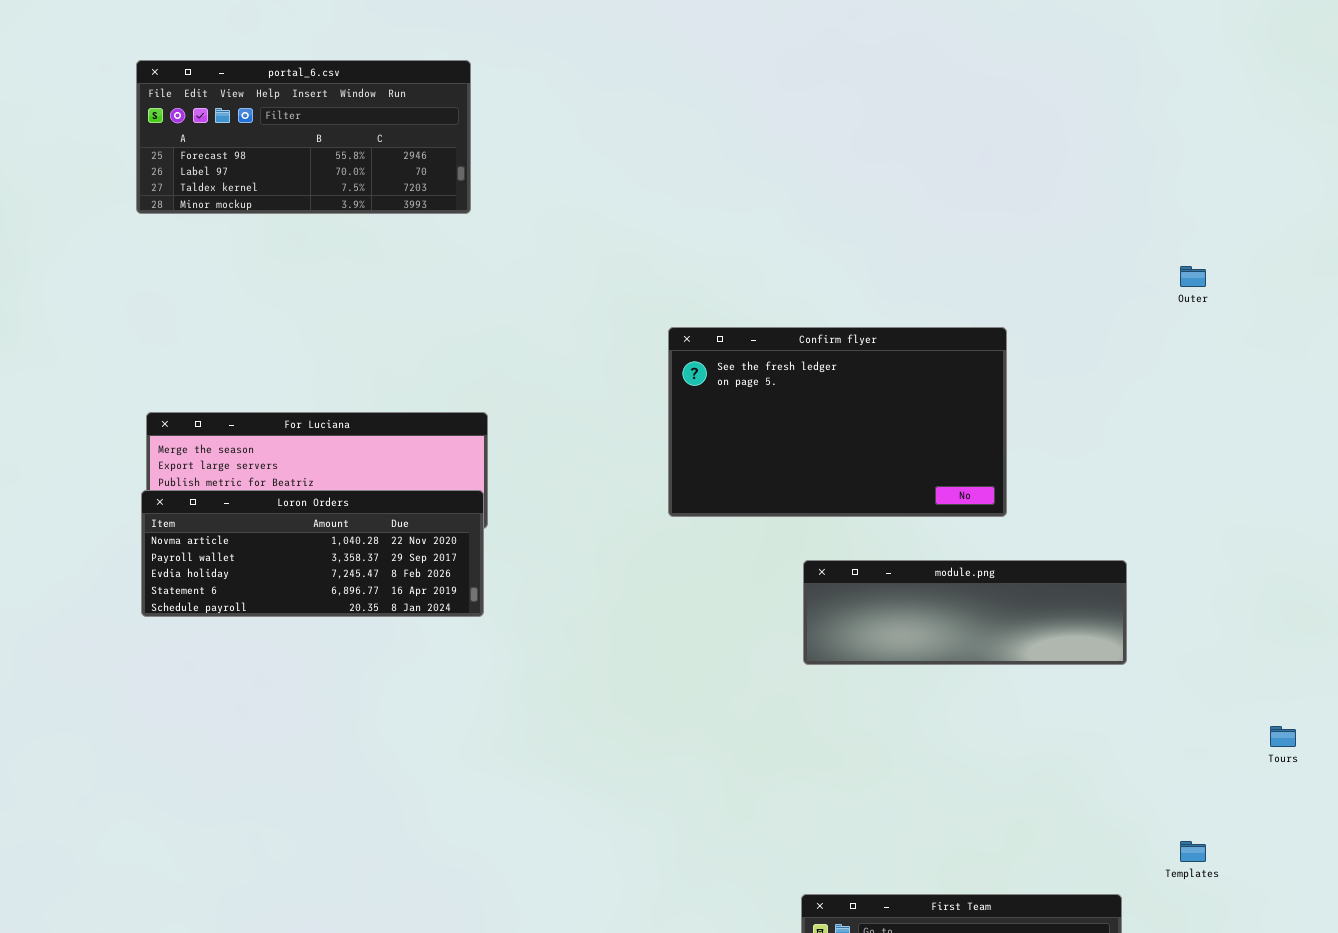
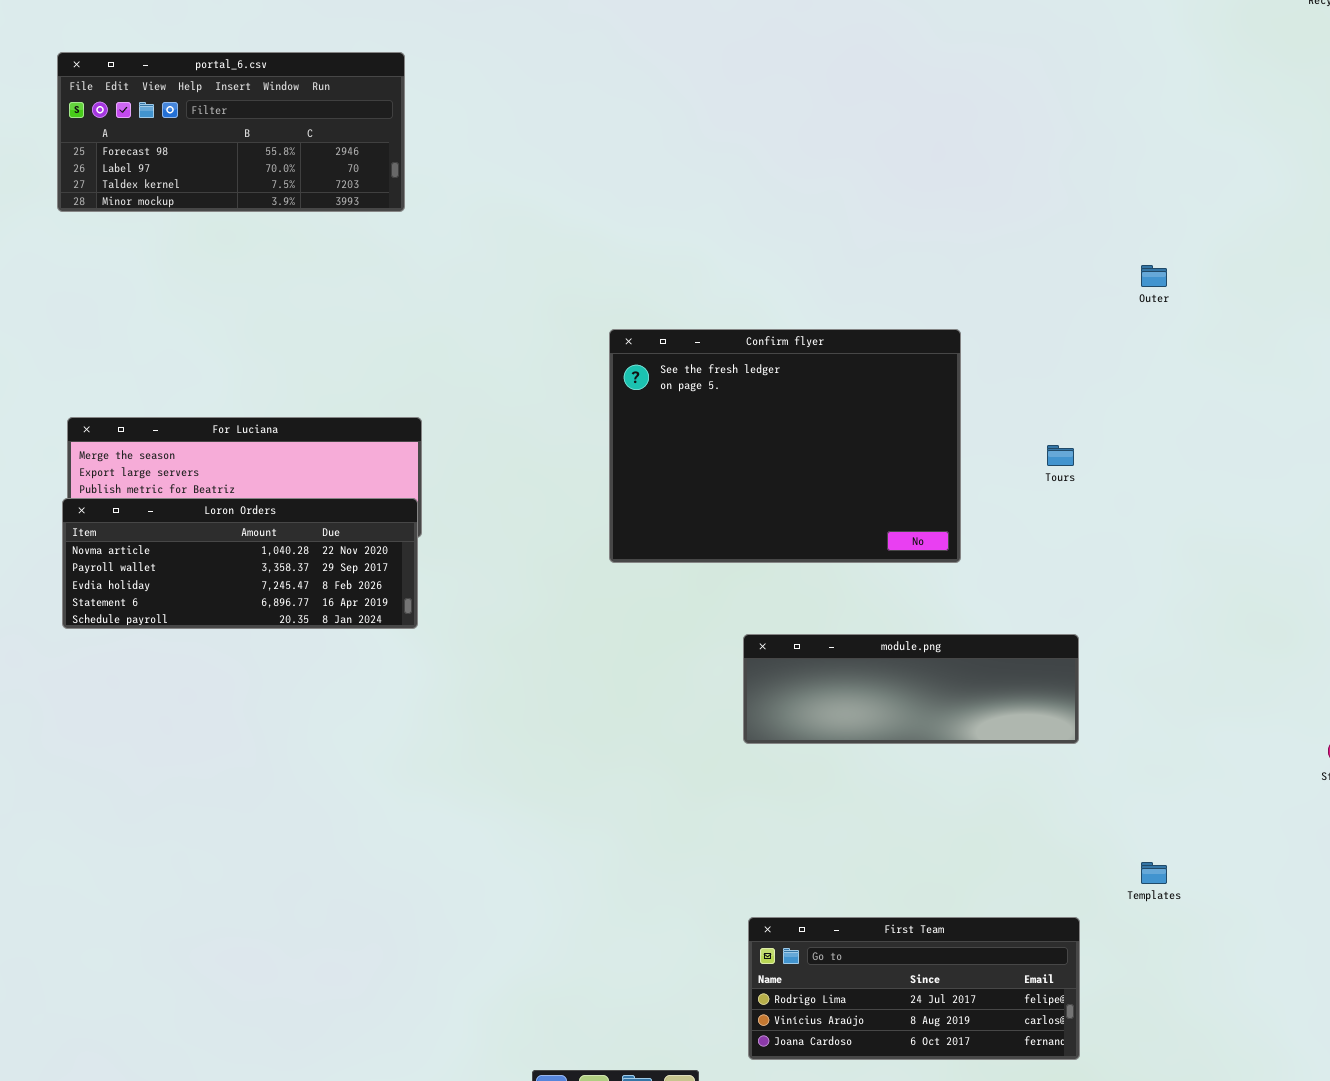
Confirm flyer: [668,327,1007,517] -> [609,329,961,563], resized
module.png: [803,560,1127,665] -> [743,634,1079,744], moved
Tours: [1270,726,1296,747] -> [1047,445,1074,466], moved

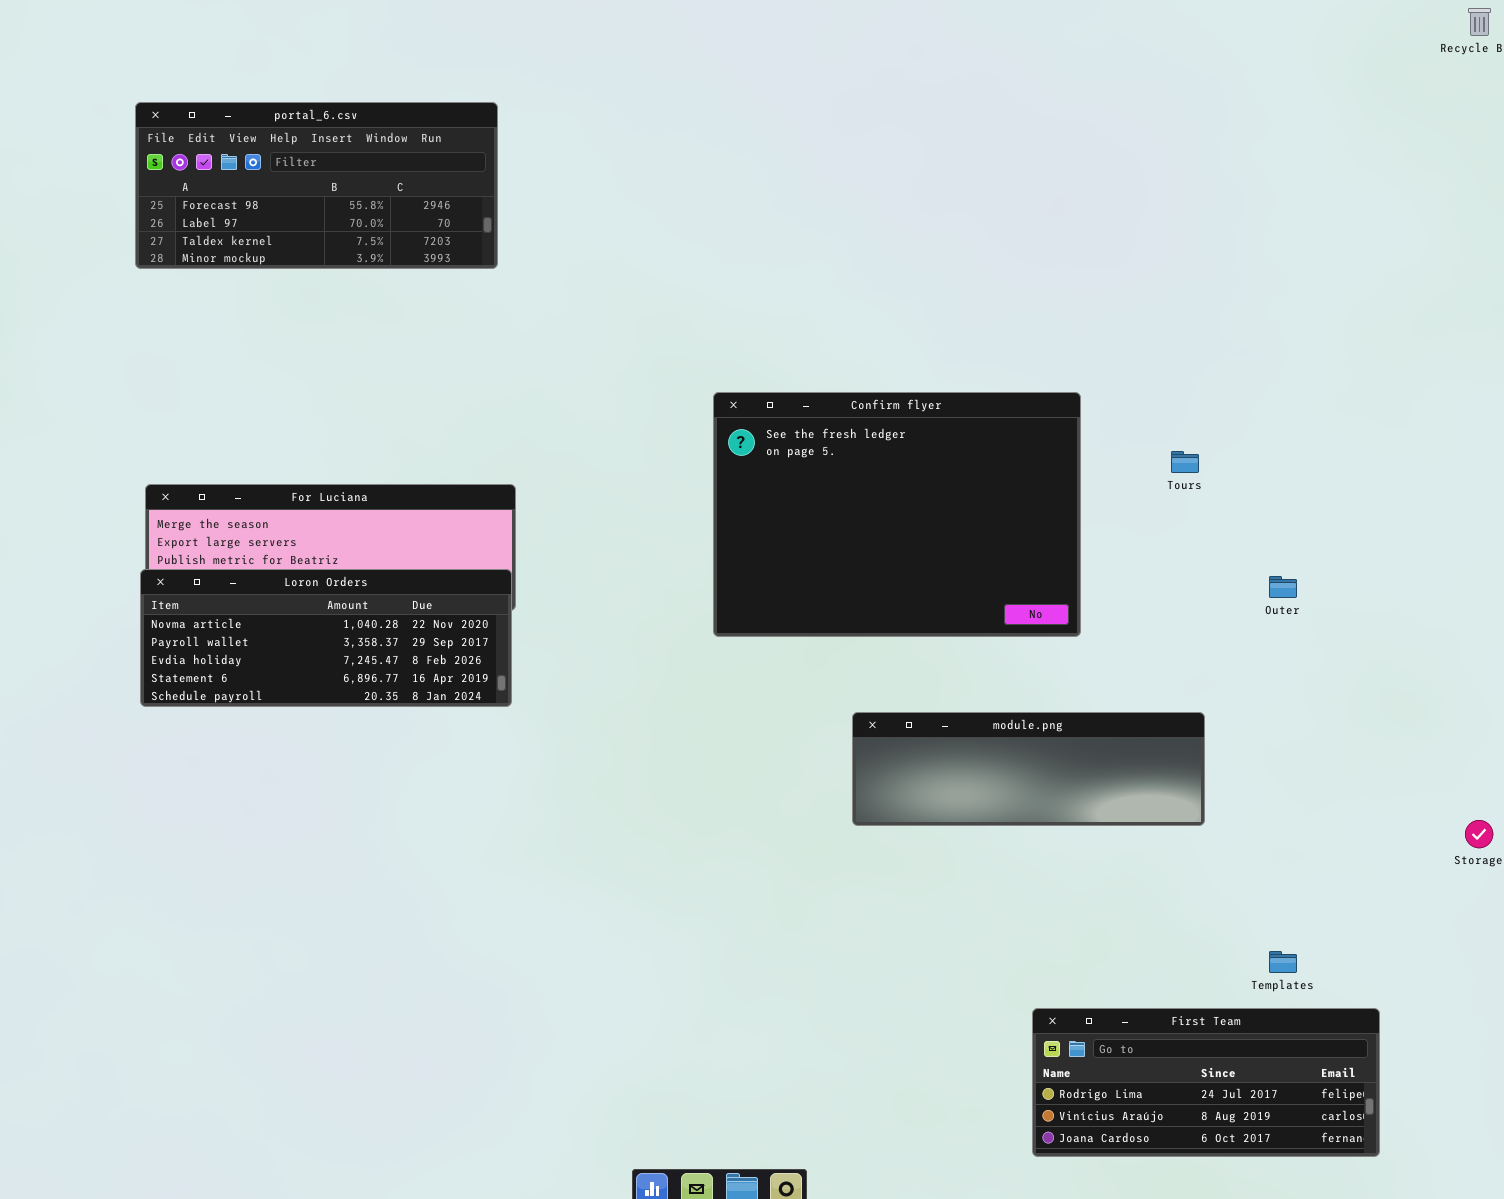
Outer: [1141,265,1167,287] -> [1269,576,1297,598], moved
Tours: [1047,445,1074,466] -> [1171,451,1199,473], moved
First Team: [748,917,1080,1060] -> [1032,1008,1380,1157], moved

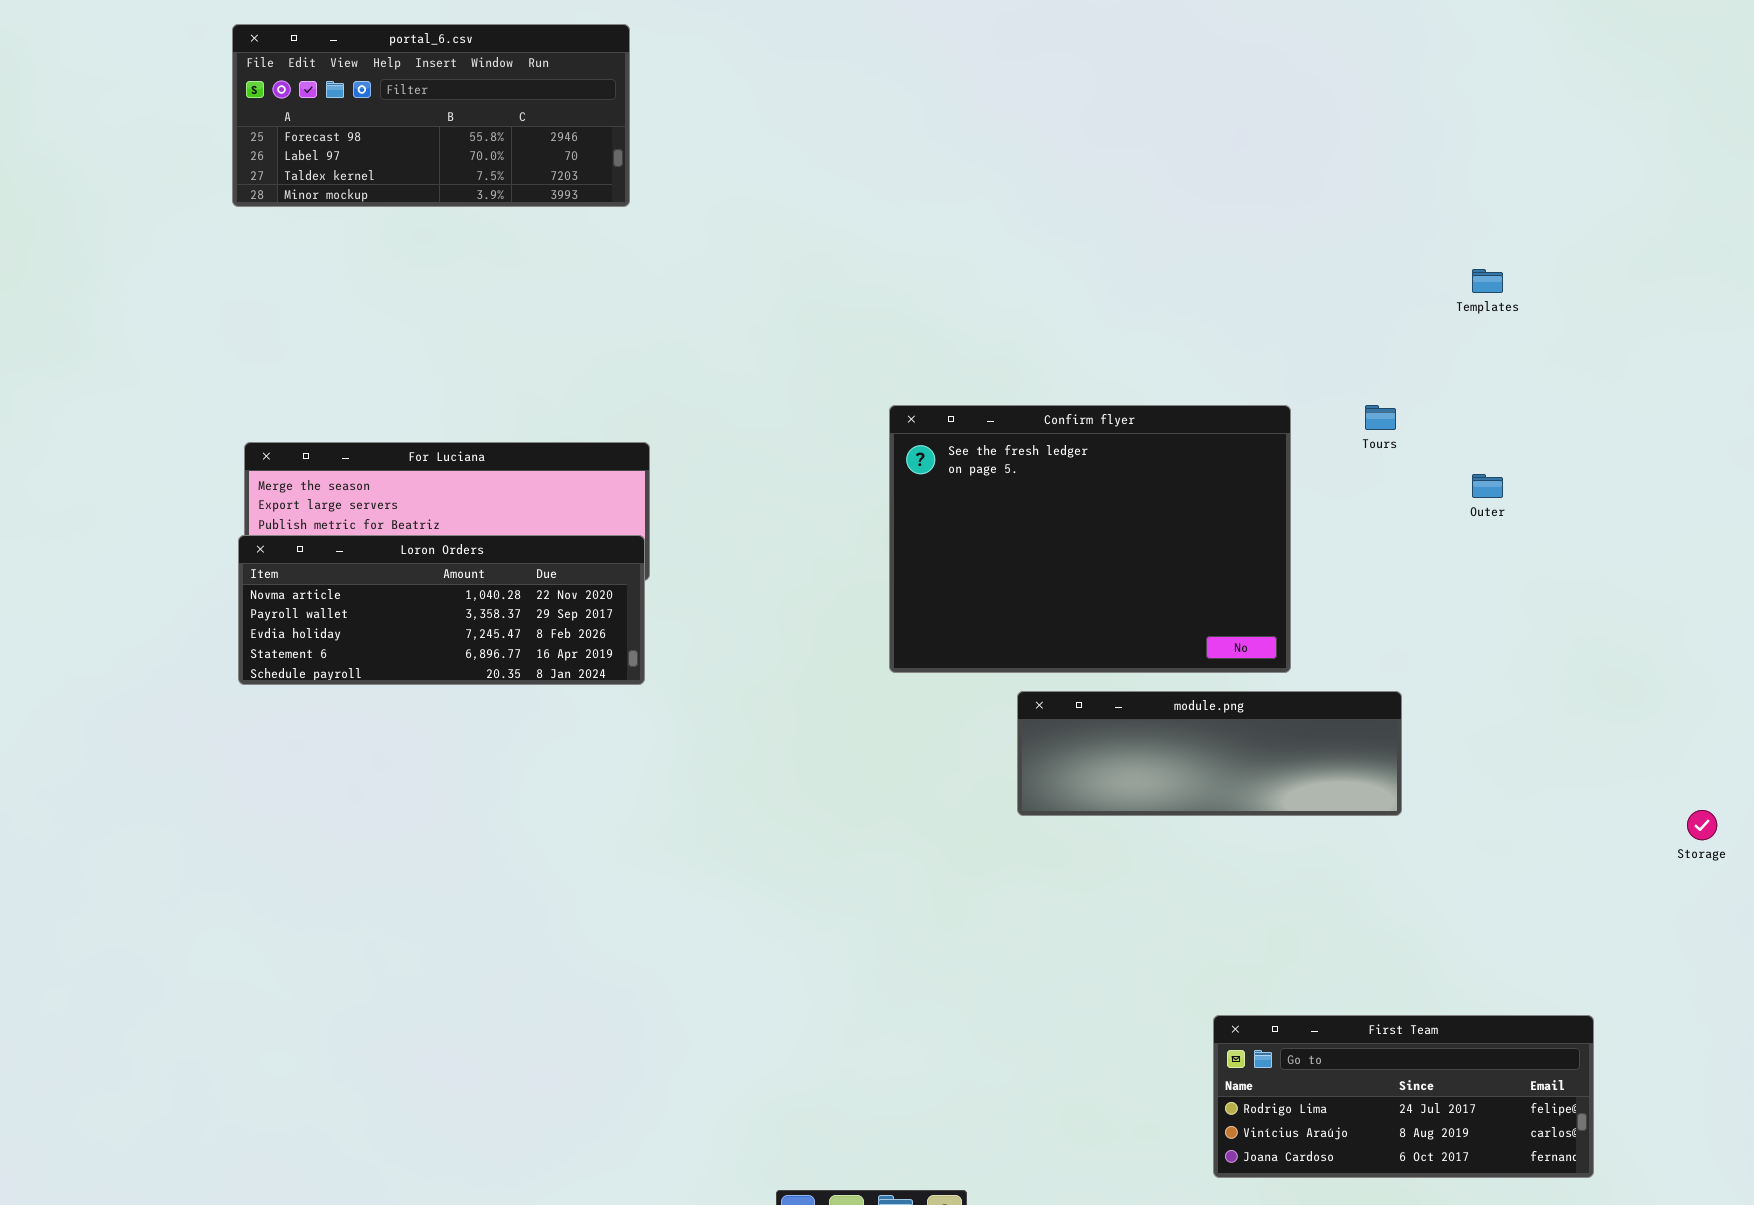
Confirm flyer: [713,392,1081,637] -> [889,405,1291,673], moved
Outer: [1269,576,1297,598] -> [1472,474,1503,498], moved
Templates: [1269,951,1297,973] -> [1472,269,1503,293], moved

